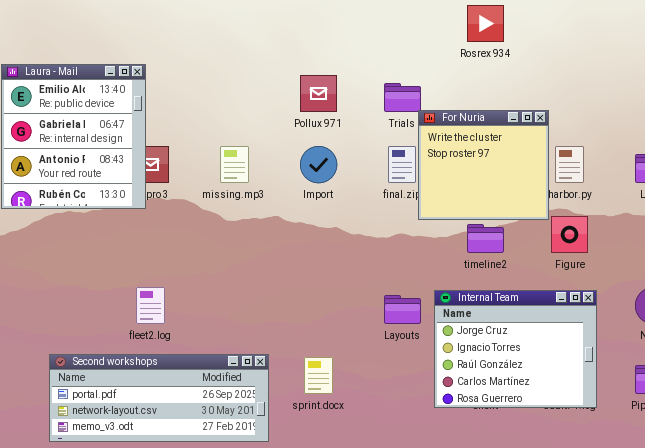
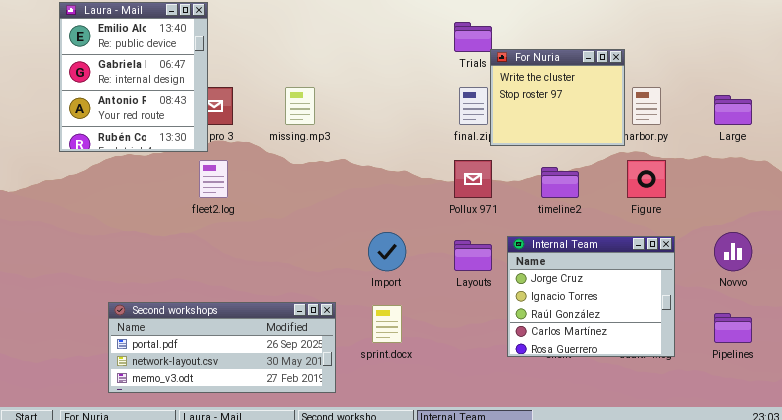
Pollux 971: [300,75,337,112] -> [454,160,492,198], moved
For Nuria: [418,110,549,220] -> [490,49,625,146], resized
Import: [300,146,337,183] -> [368,232,406,271], moved
fleet2.log: [136,287,165,324] -> [199,160,228,198], moved

